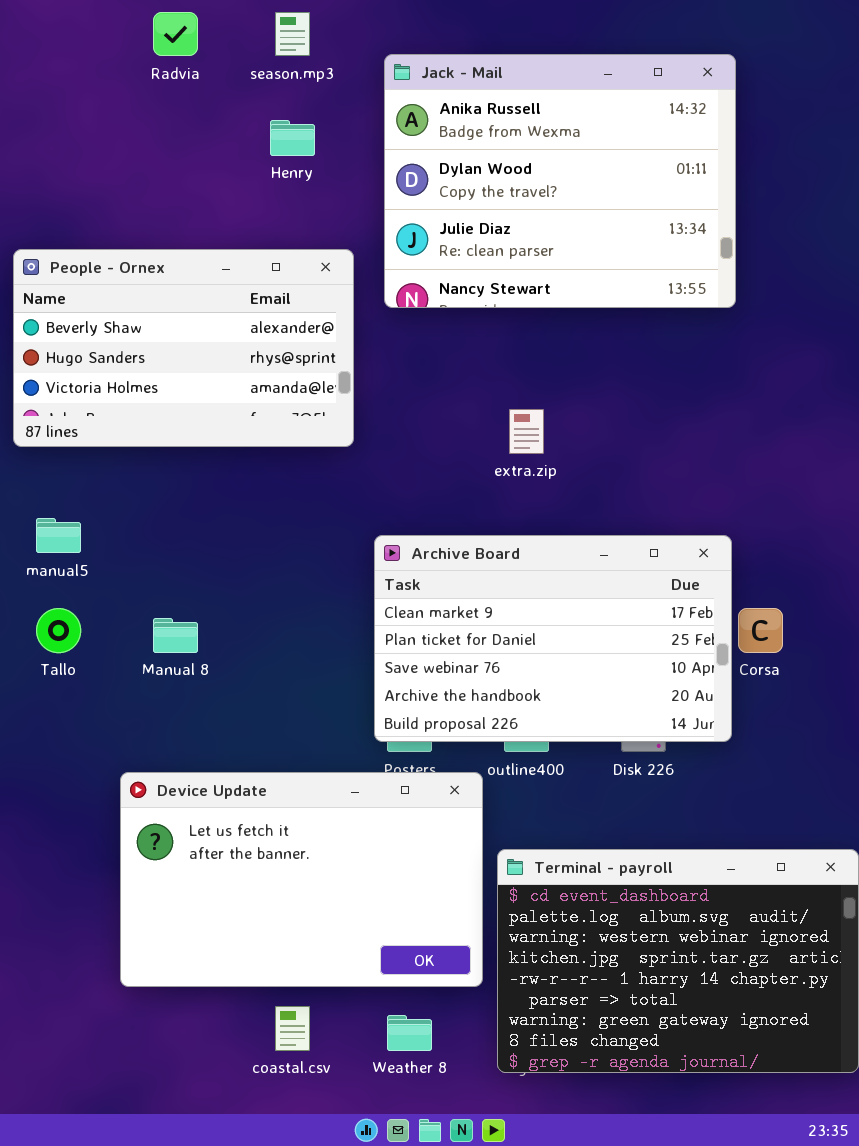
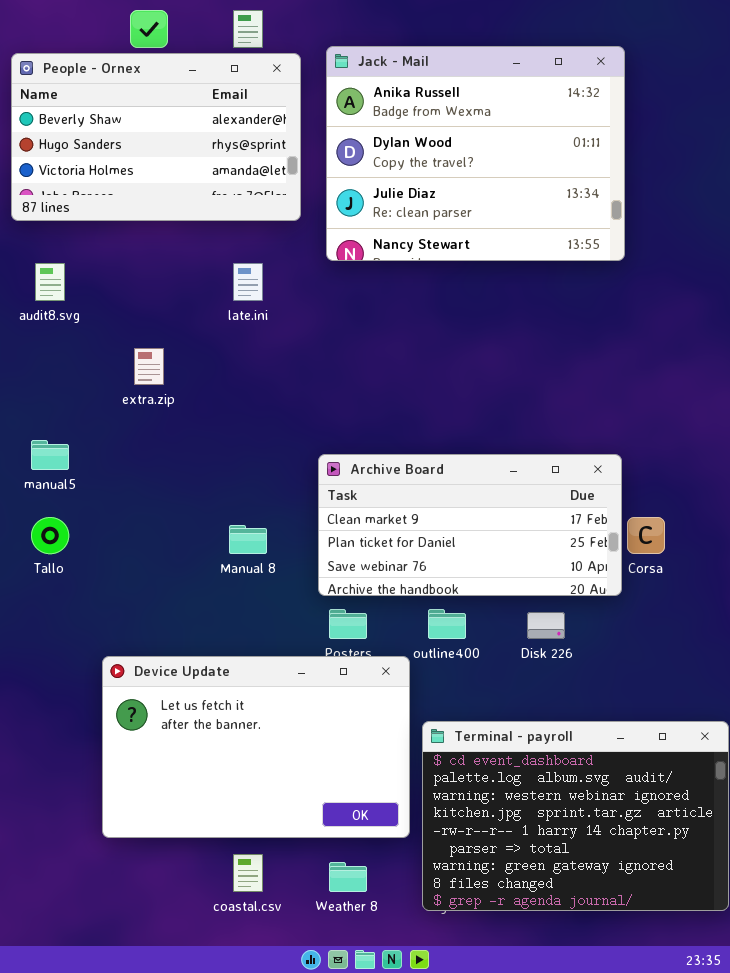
People - Ornex: [13,249,354,447] -> [11,53,301,221], moved
extra.zip: [509,409,544,454] -> [134,348,164,385], moved
Archive Board: [374,535,732,742] -> [318,454,622,596], resized
Manual 8: [153,618,198,653] -> [229,525,267,554], moved

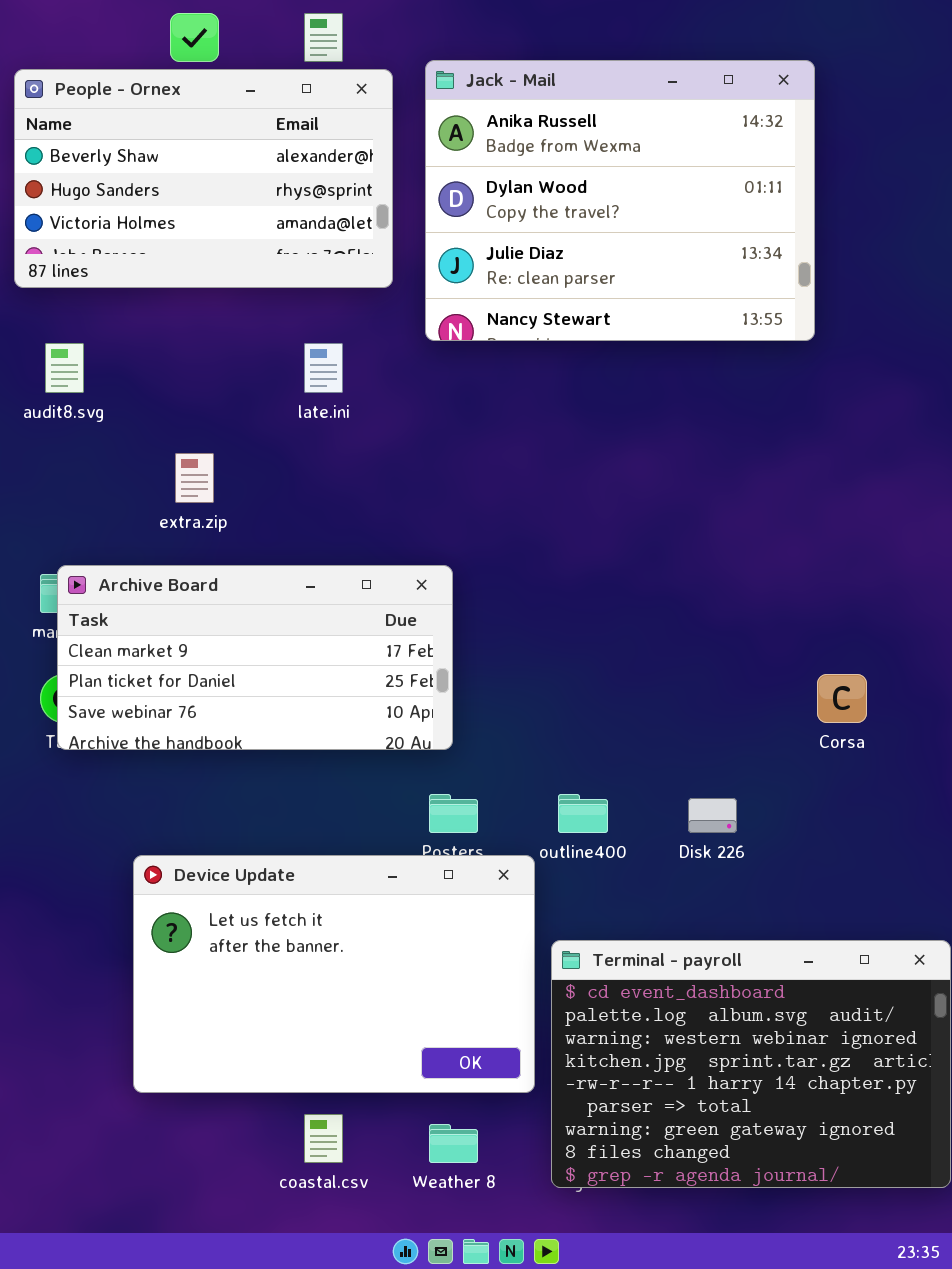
Archive Board: [318,454,622,596] -> [57,565,453,750], moved

